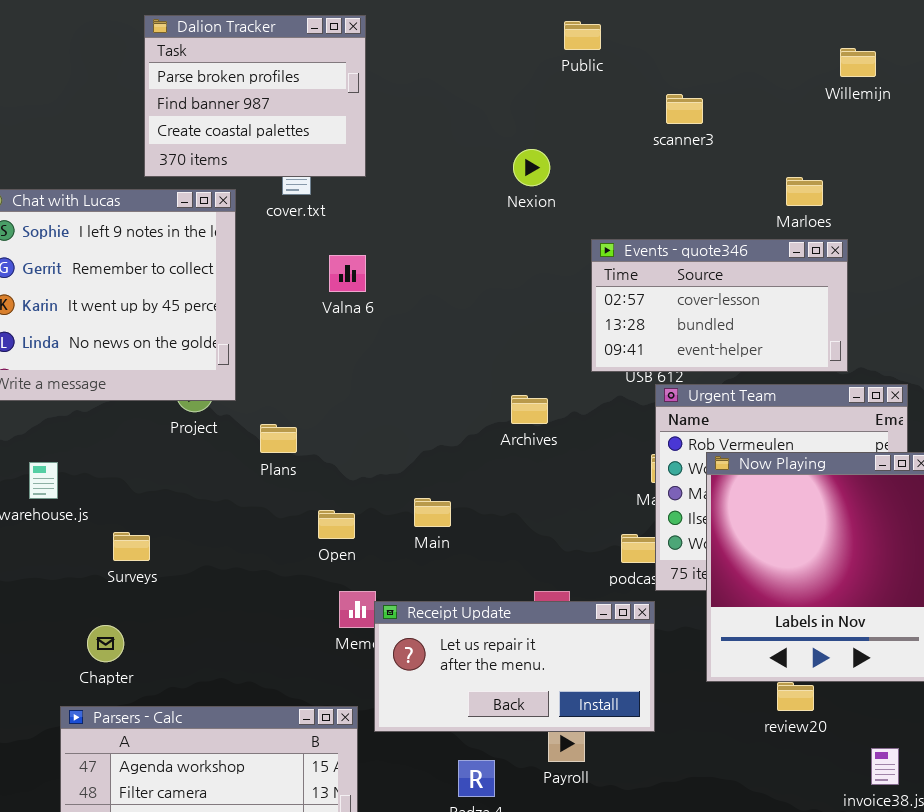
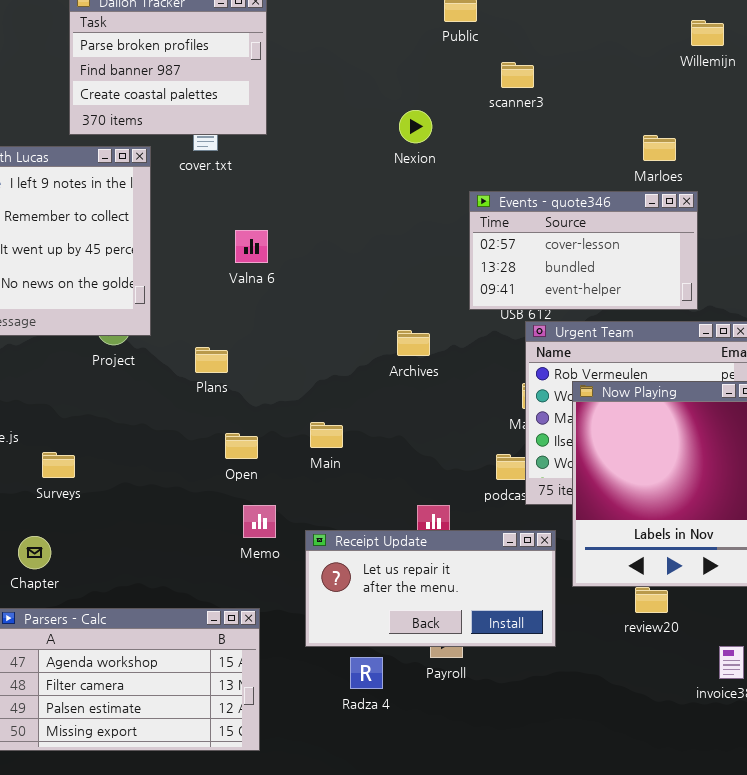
scanner3: [666,94,703,124] -> [501,62,534,88], moved
Valna 6: [329,255,366,292] -> [235,230,268,263], moved
Plans: [260,424,297,453] -> [195,347,228,373], moved
Receipt Update: [374,601,655,732] -> [305,530,556,647], moved

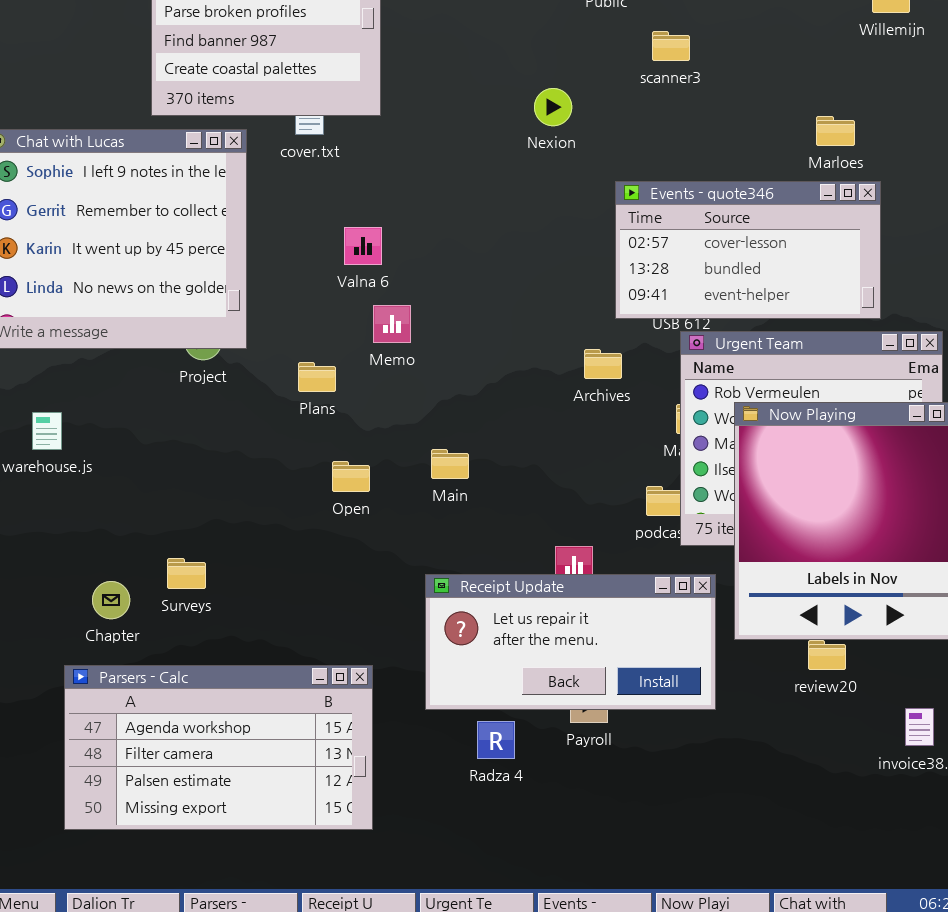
Archives: [397,330,430,356] -> [584,349,622,379], moved
Surveys: [42,452,75,478] -> [167,558,206,589], moved
Memo: [243,505,276,538] -> [373,305,411,343], moved

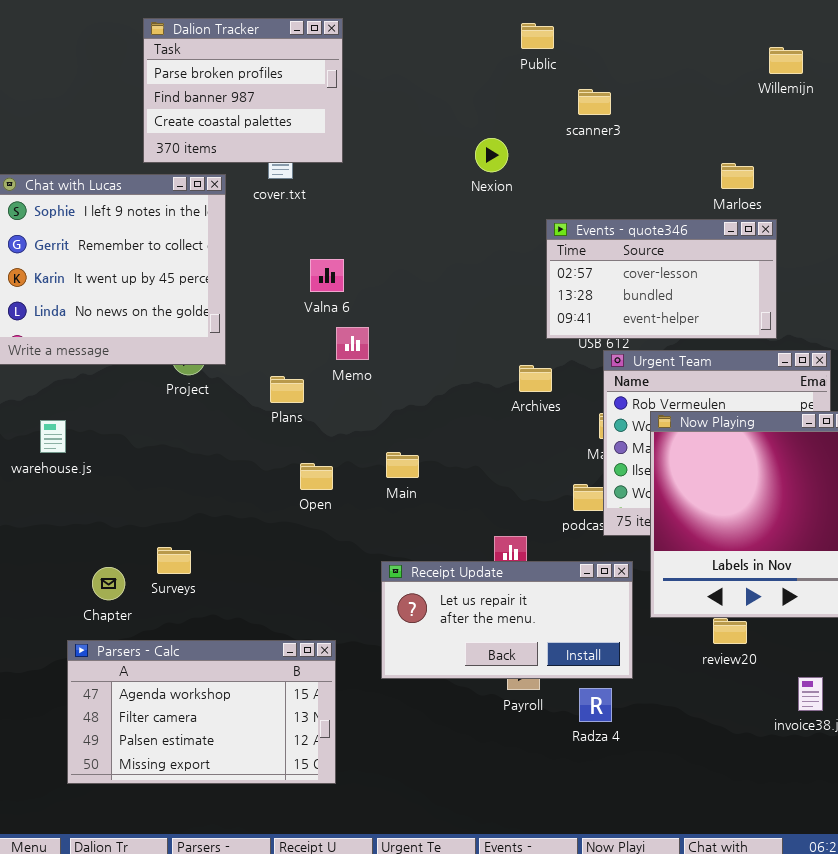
Radza 4: [477,721,515,759] -> [579,688,612,722], moved

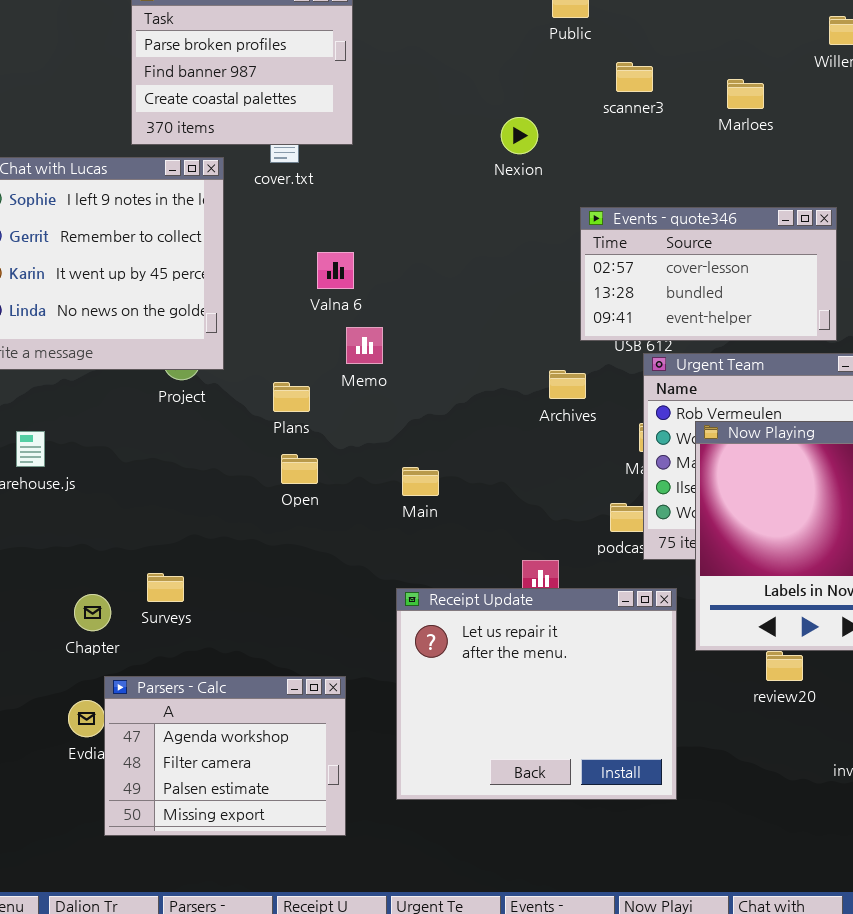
Marloes: [721,163,754,189] -> [727,79,764,109], moved
Open: [300,463,333,490] -> [281,454,318,484], moved
Receipt Update: [381,561,633,679] -> [396,588,677,800], resized
Parsers - Calc: [67,640,336,784] -> [104,676,346,836], resized

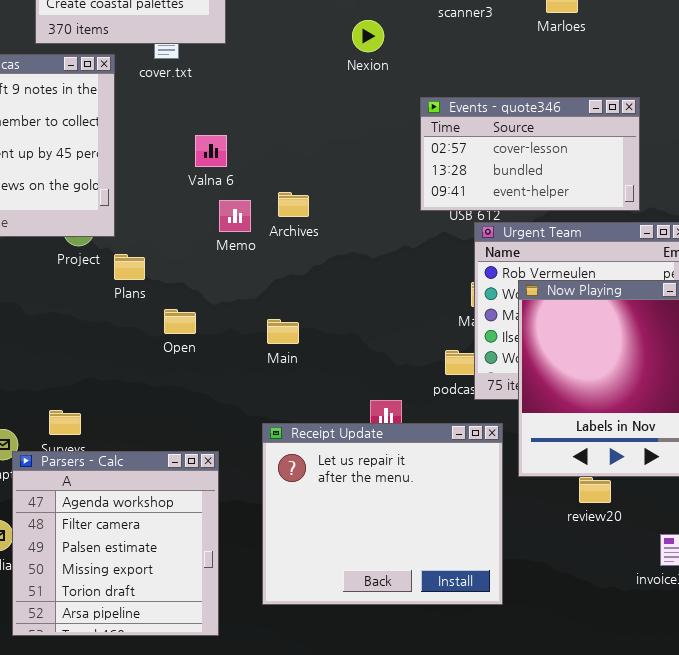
Archives: [549,370,586,399] -> [278,192,309,217], moved
Plans: [273,382,310,412] -> [114,254,145,280], moved
Parsers - Calc: [104,676,346,836] -> [12,451,219,636], resized

